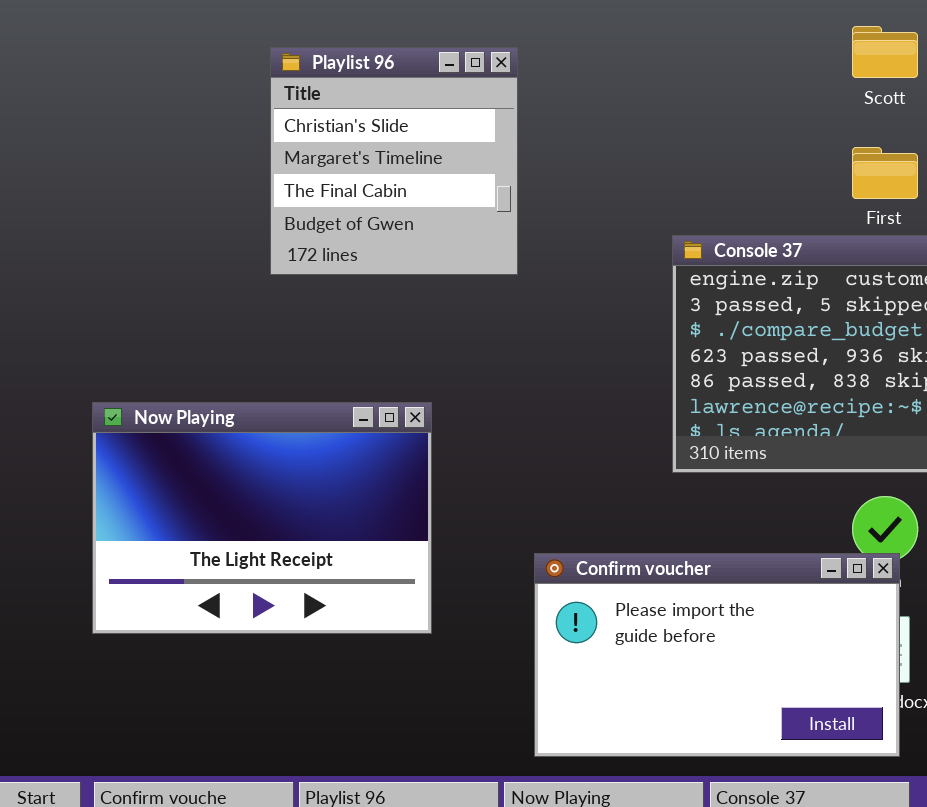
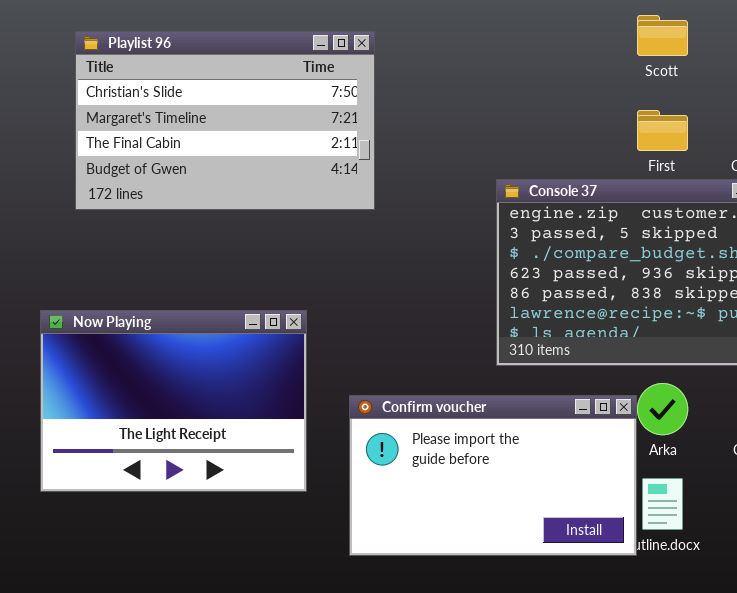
Playlist 96: [270,47,518,275] -> [75,31,375,210], resized
Confirm voucher: [534,553,900,757] -> [349,395,637,556], moved

